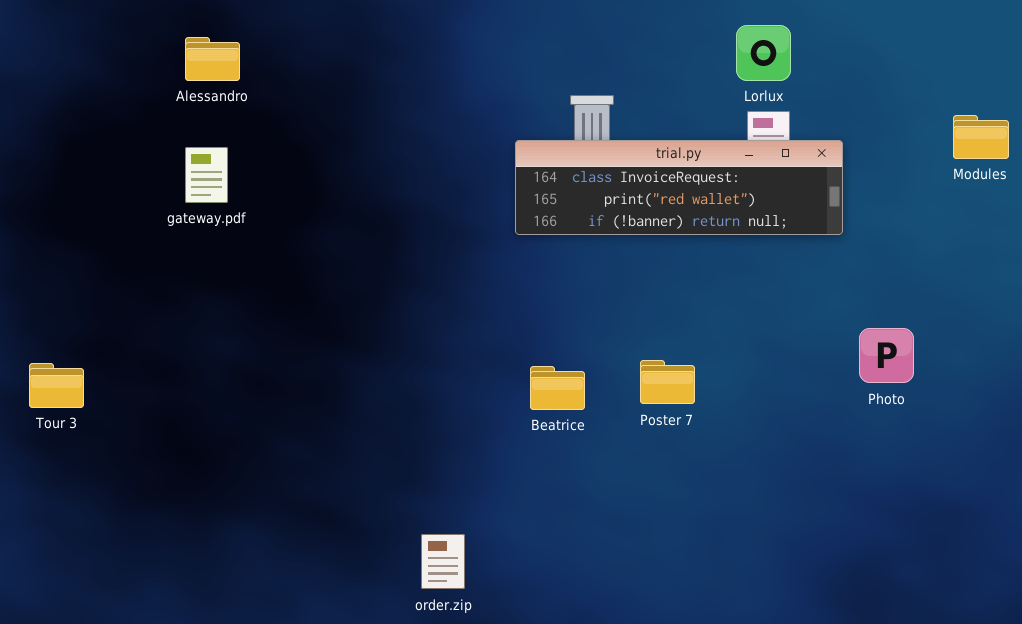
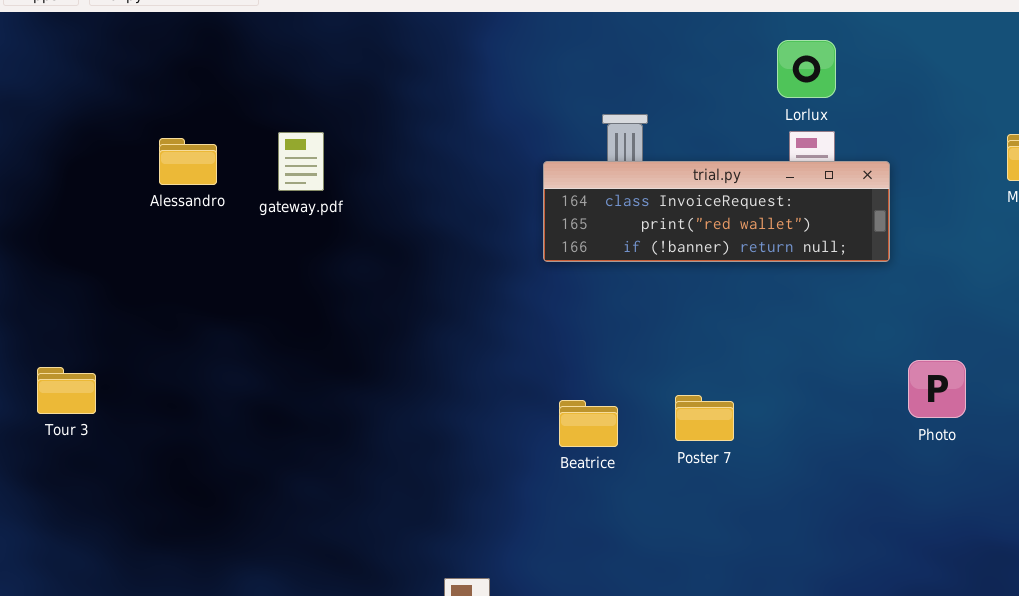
Alessandro: [185,37,240,81] -> [159,138,217,185], moved
gateway.pdf: [185,147,228,203] -> [278,132,324,191], moved
Tour 3: [29,363,84,408] -> [37,367,96,414], moved

